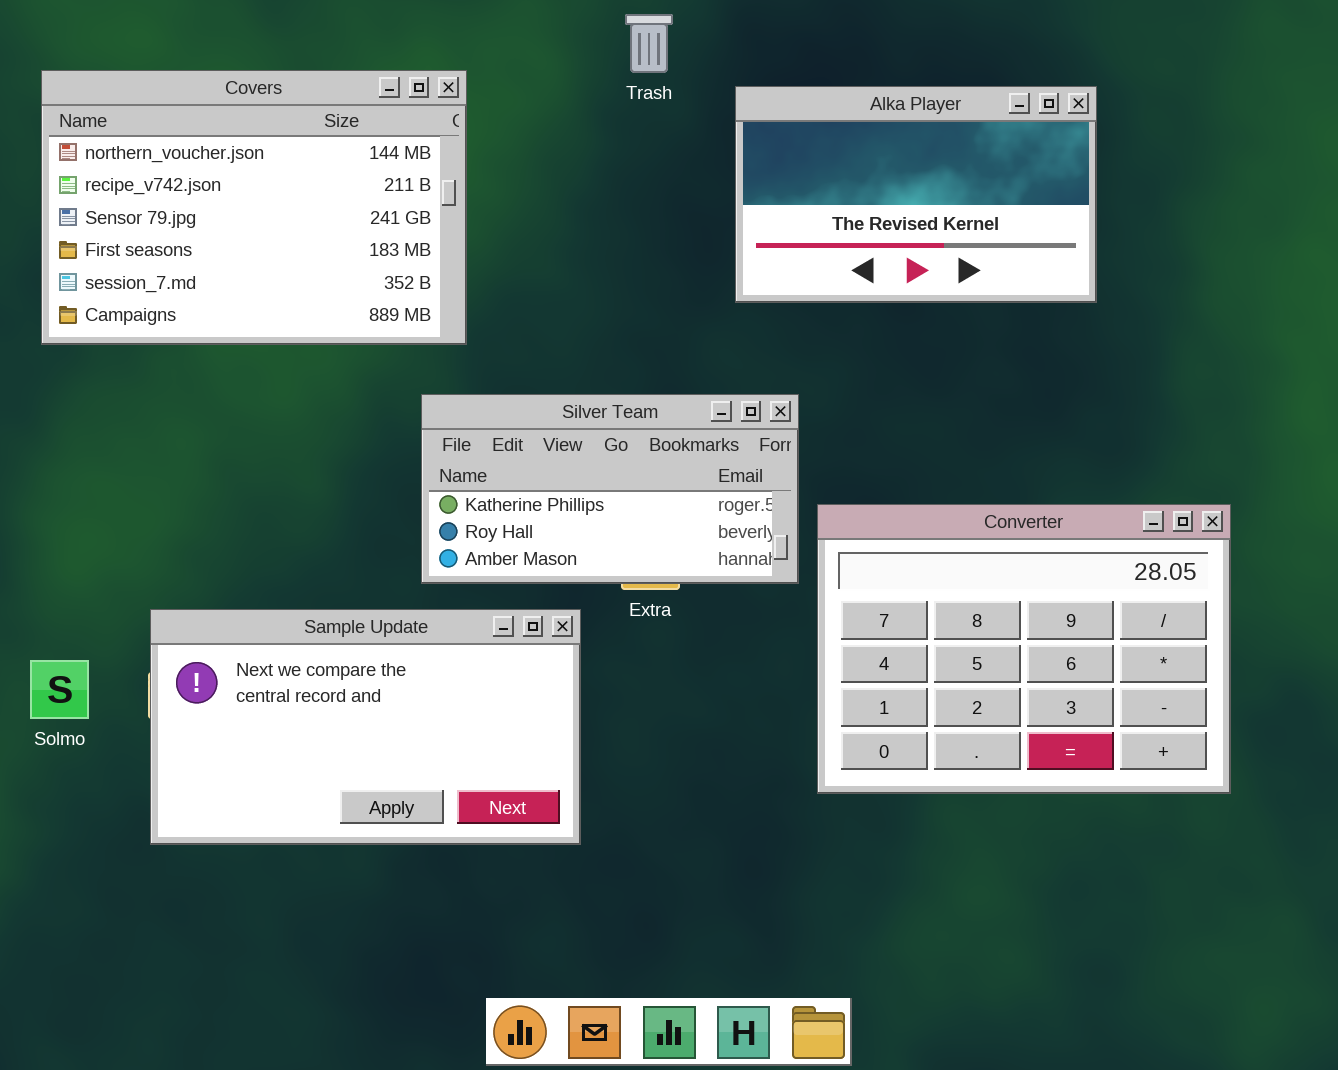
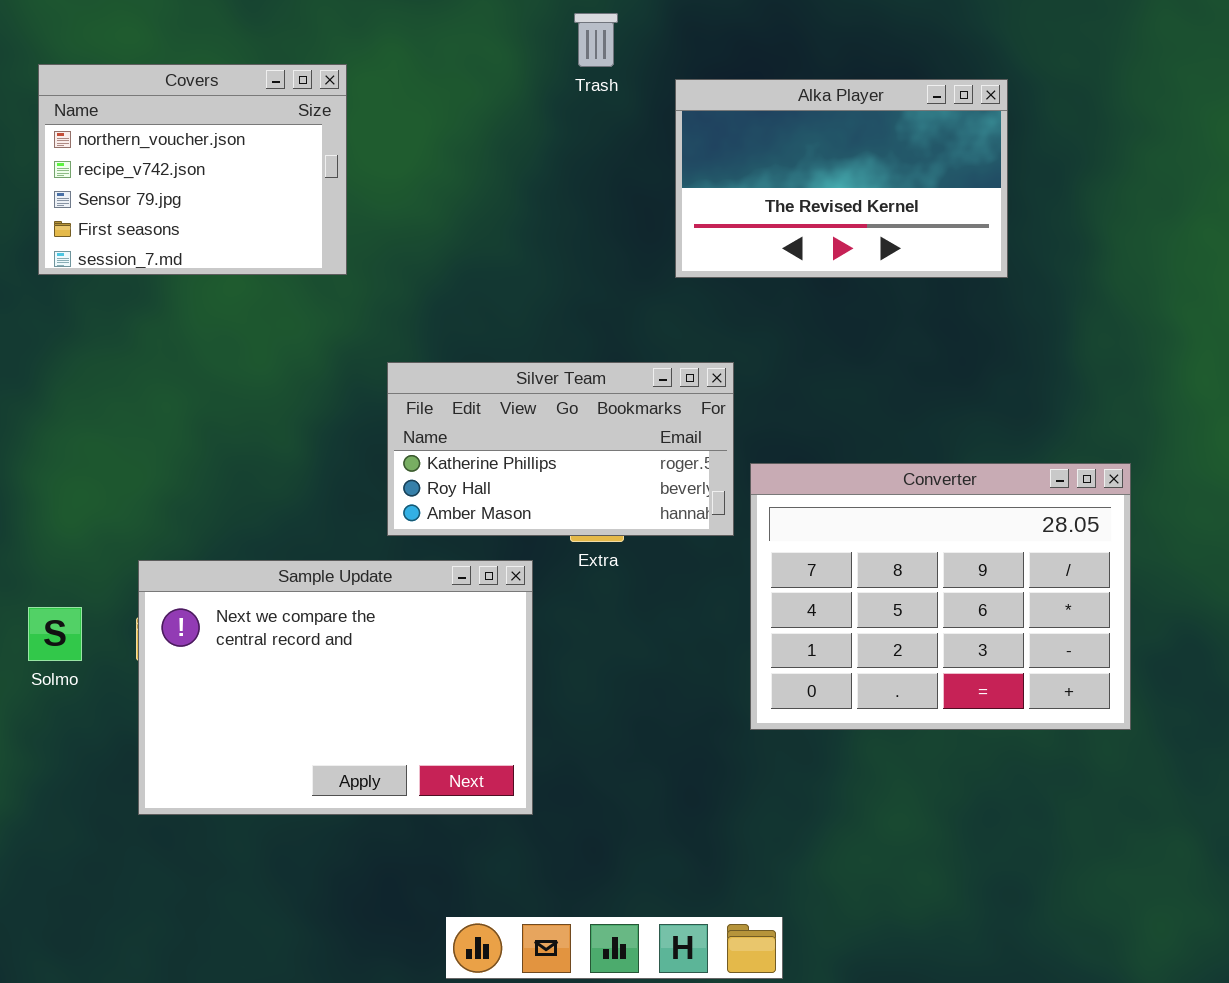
Covers: [41,70,467,345] -> [38,64,347,275], resized
Sample Update: [150,609,581,845] -> [138,560,533,815], resized

